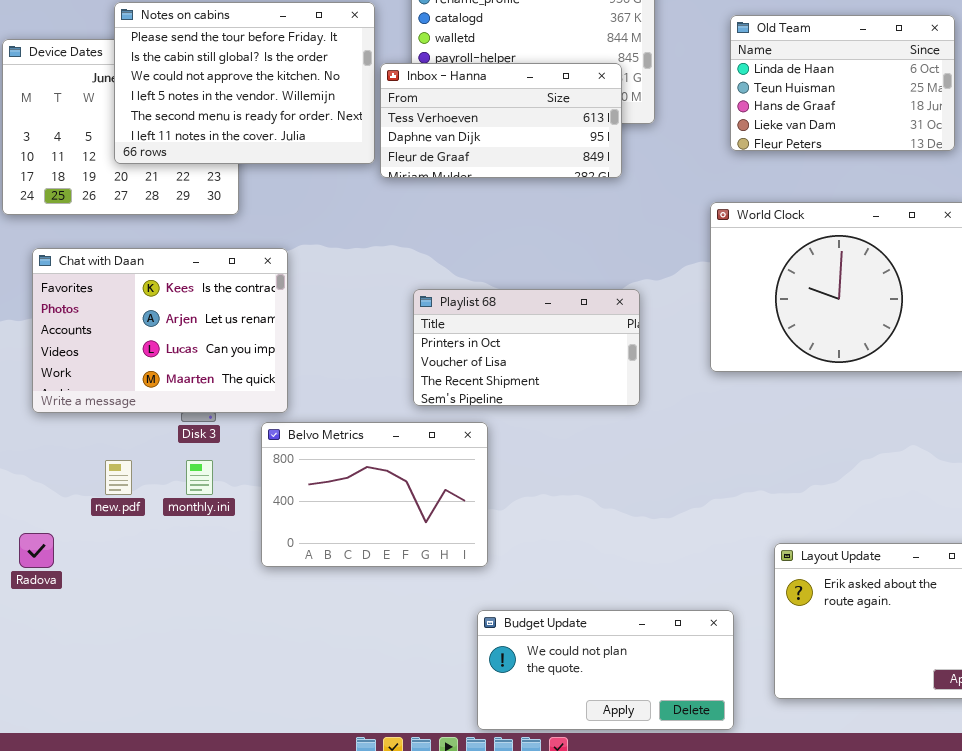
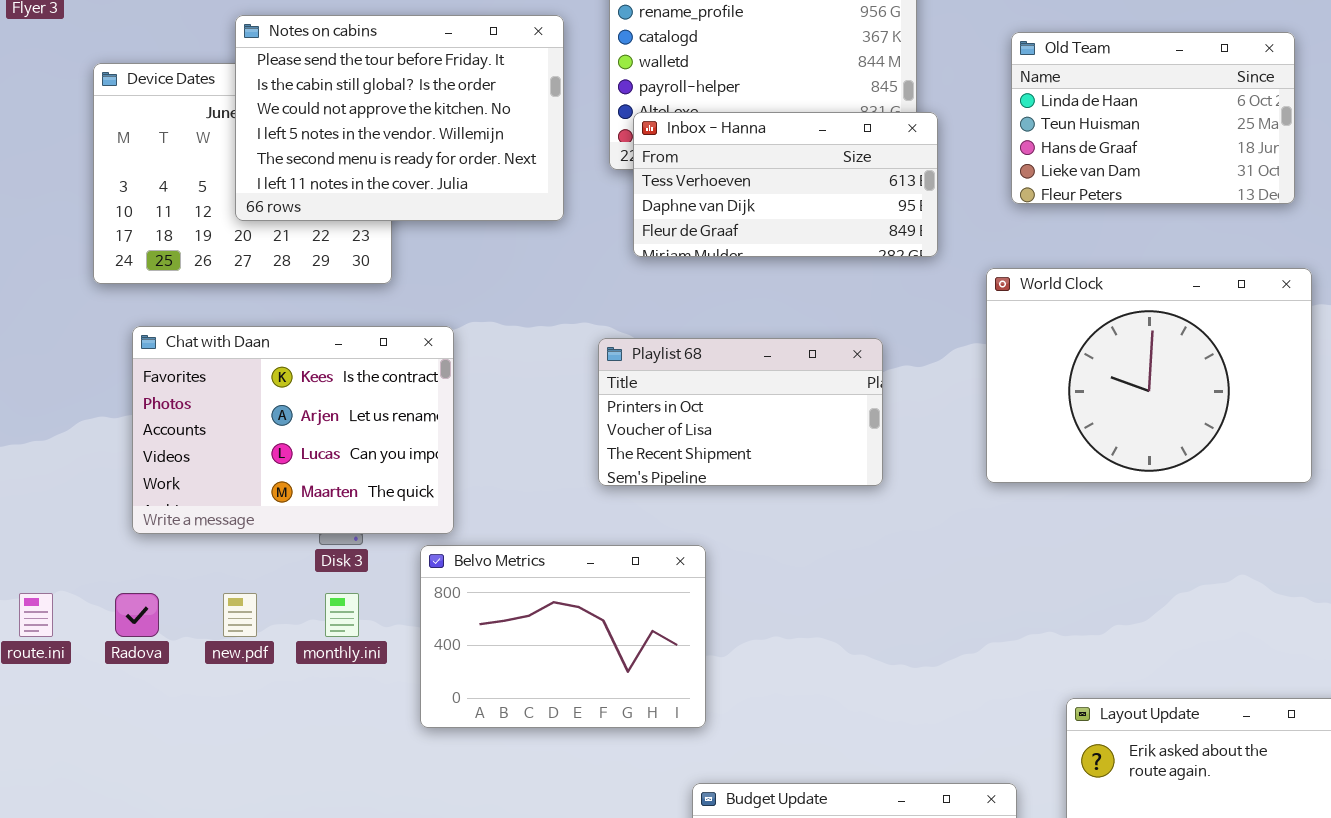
Inbox - Hanna: [380,63,622,178] -> [633,112,938,257], moved
Playlist 68: [413,289,640,406] -> [598,338,883,486], moved
Radova: [19,533,54,568] -> [115,593,159,637], moved

